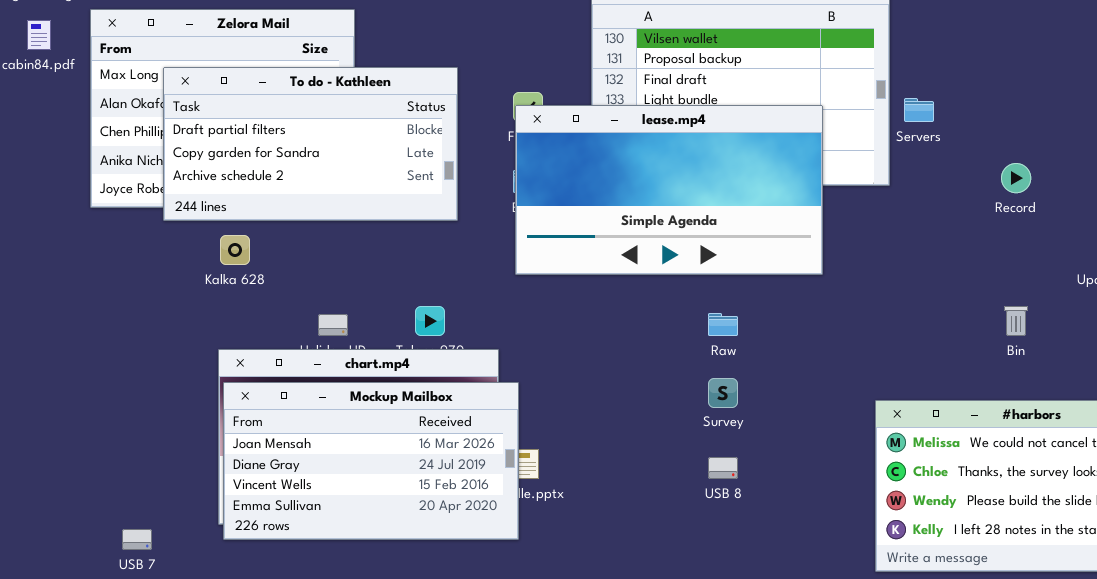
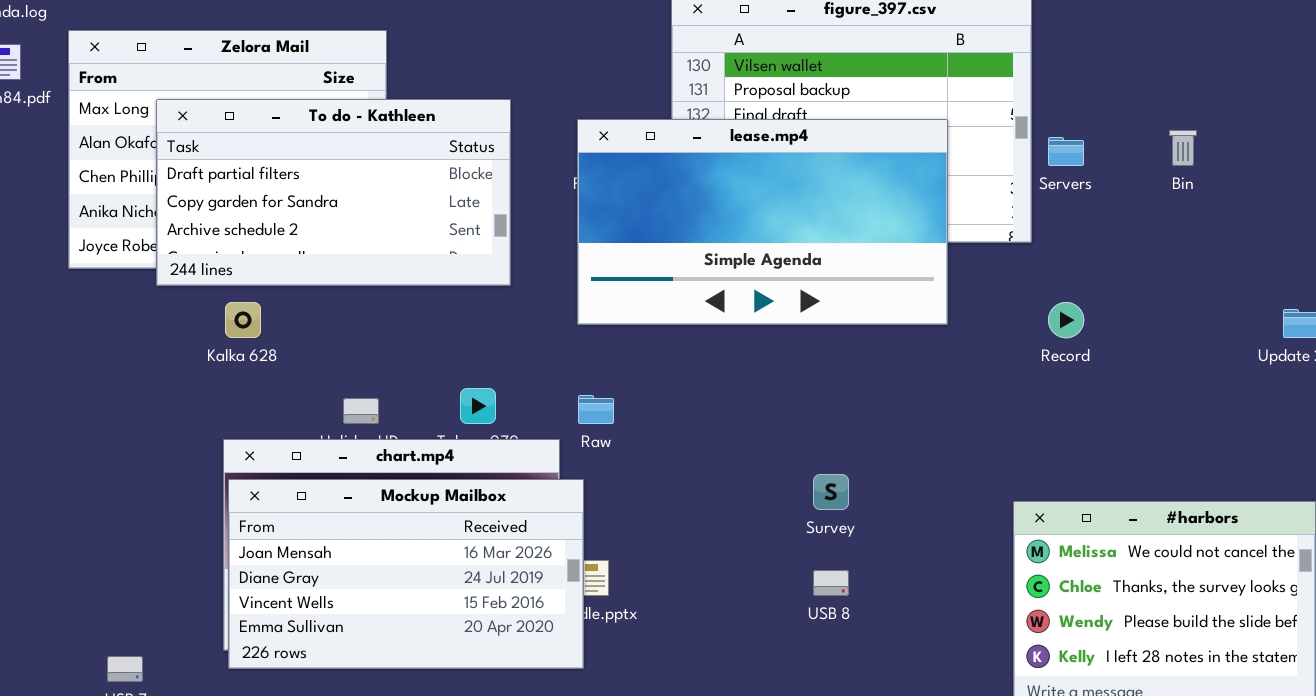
lease.mp4: [515,105,823,275] -> [577,119,948,325], moved
Record: [1001,163,1031,193] -> [1048,302,1084,338], moved
Bin: [1004,306,1028,336] -> [1169,130,1197,166], moved
Raw: [708,313,738,336] -> [578,395,614,424], moved

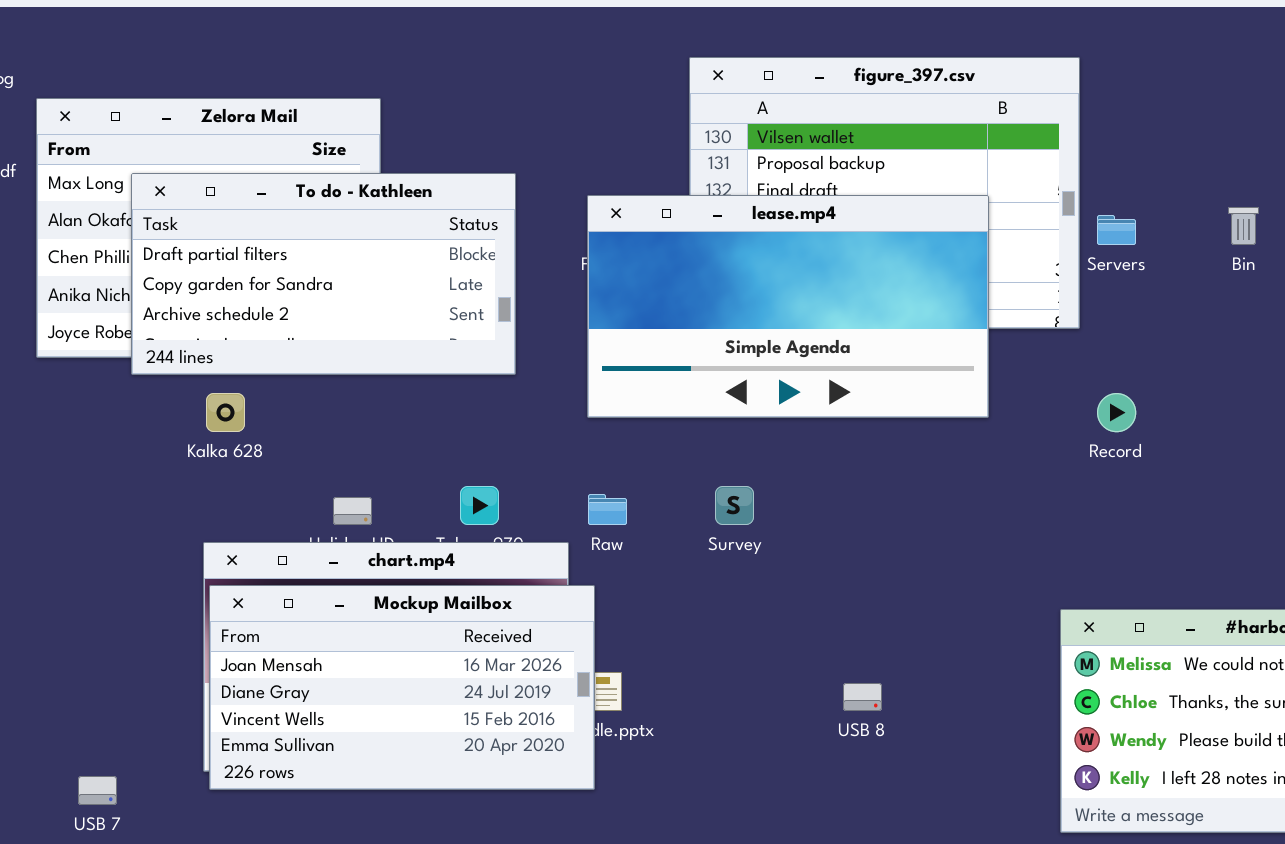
Survey: [813,474,849,510] -> [715,486,754,525], moved

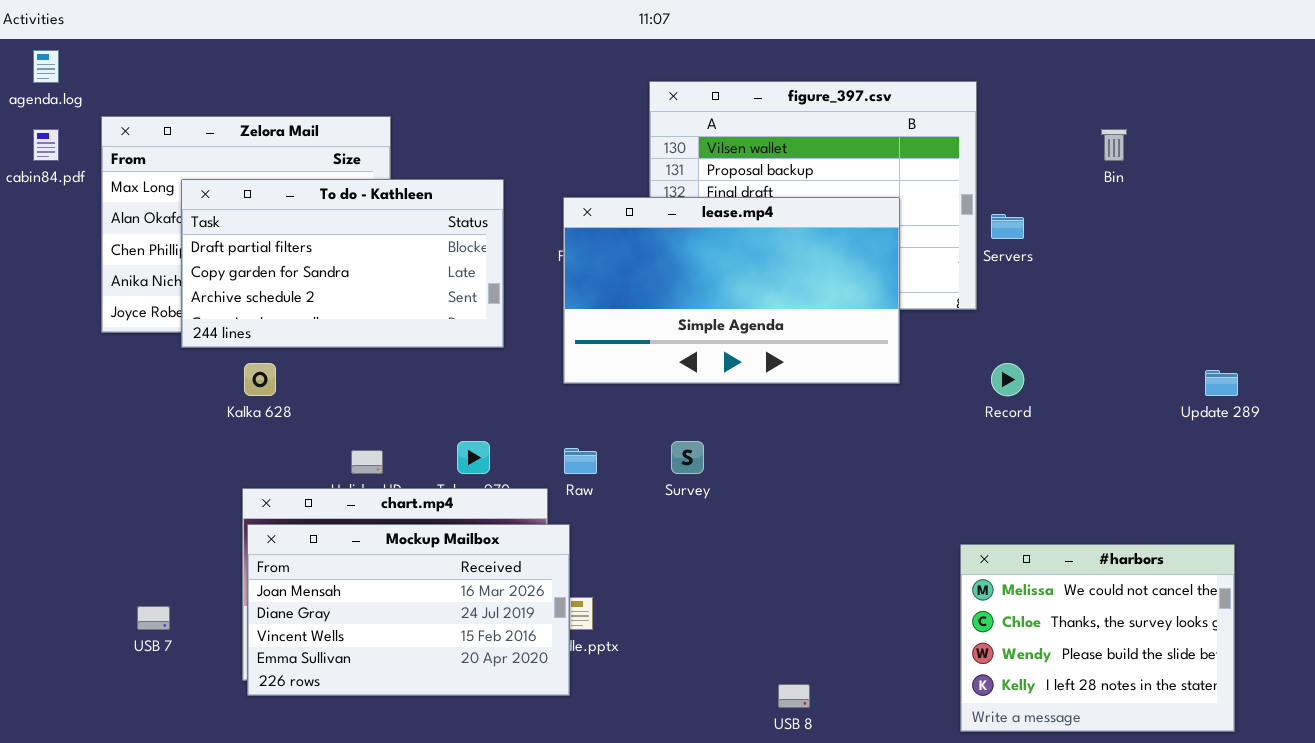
Bin: [1228,207,1259,245] -> [1101,129,1127,161], moved
USB 8: [843,683,882,711] -> [778,684,810,708], moved
USB 7: [78,776,117,805] -> [137,606,170,630], moved

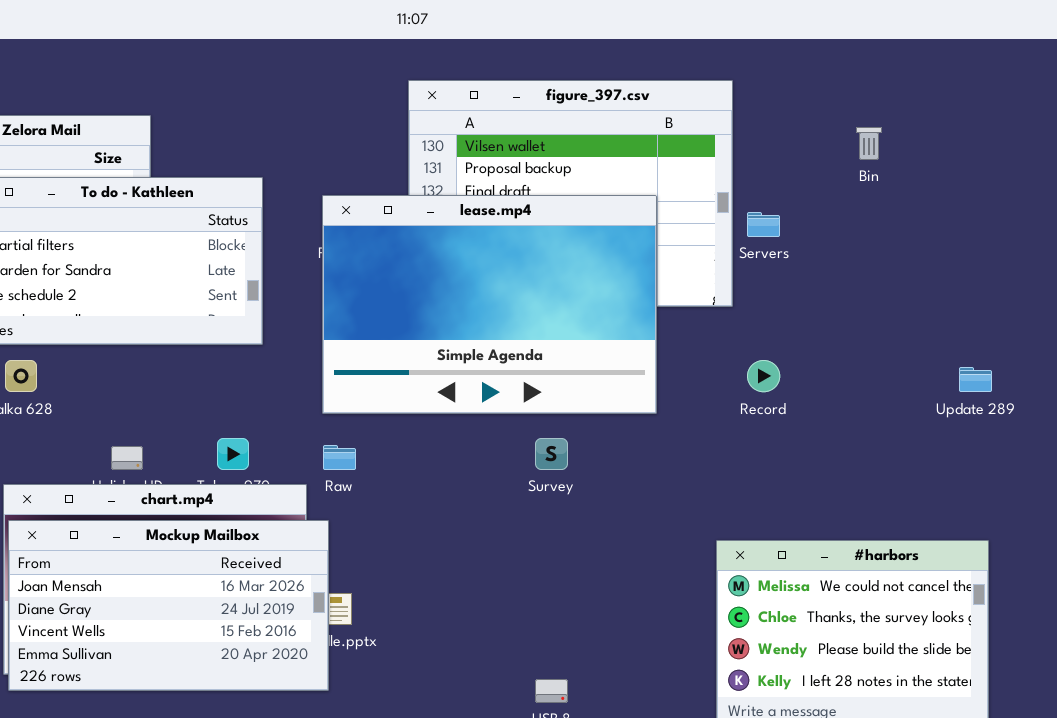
lease.mp4: [563,197,900,384] -> [322,195,657,414], resized
Survey: [671,441,704,474] -> [535,438,568,470], moved

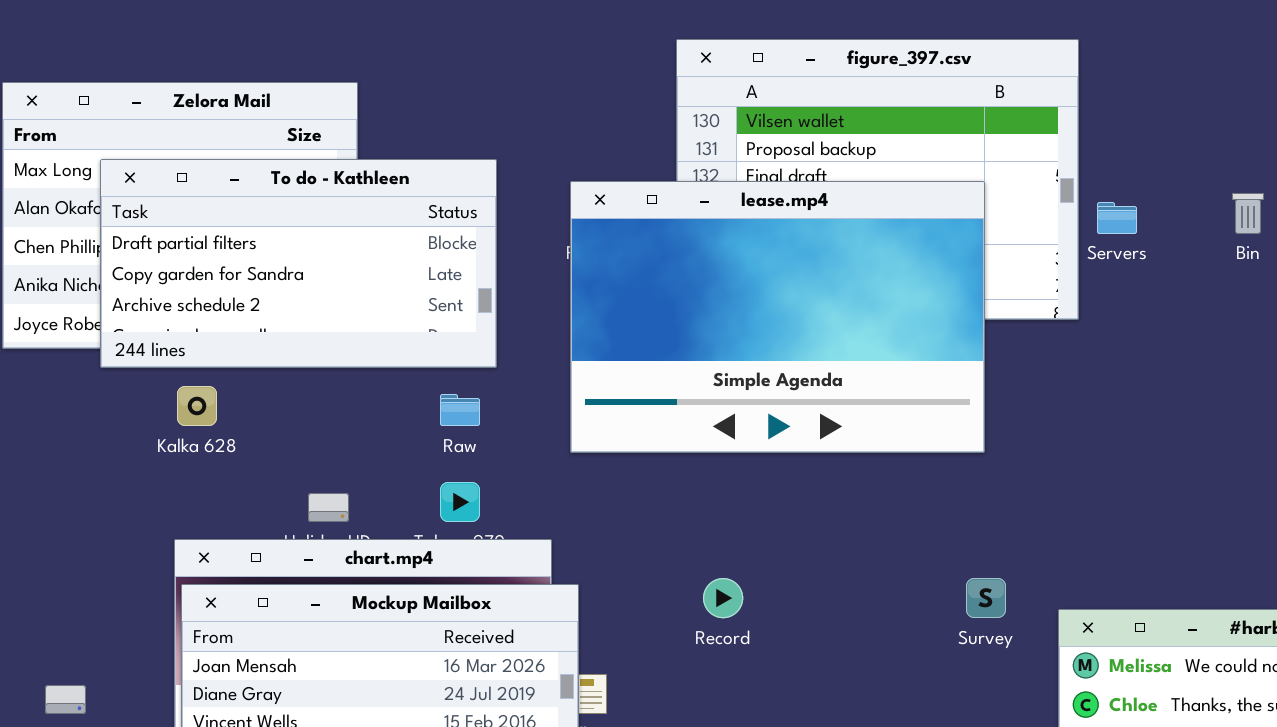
Bin: [856,127,882,160] -> [1232,193,1264,234], moved
Record: [747,360,780,392] -> [703,578,743,618], moved
Survey: [535,438,568,470] -> [966,578,1006,618], moved
Raw: [323,445,356,470] -> [440,394,480,426], moved

